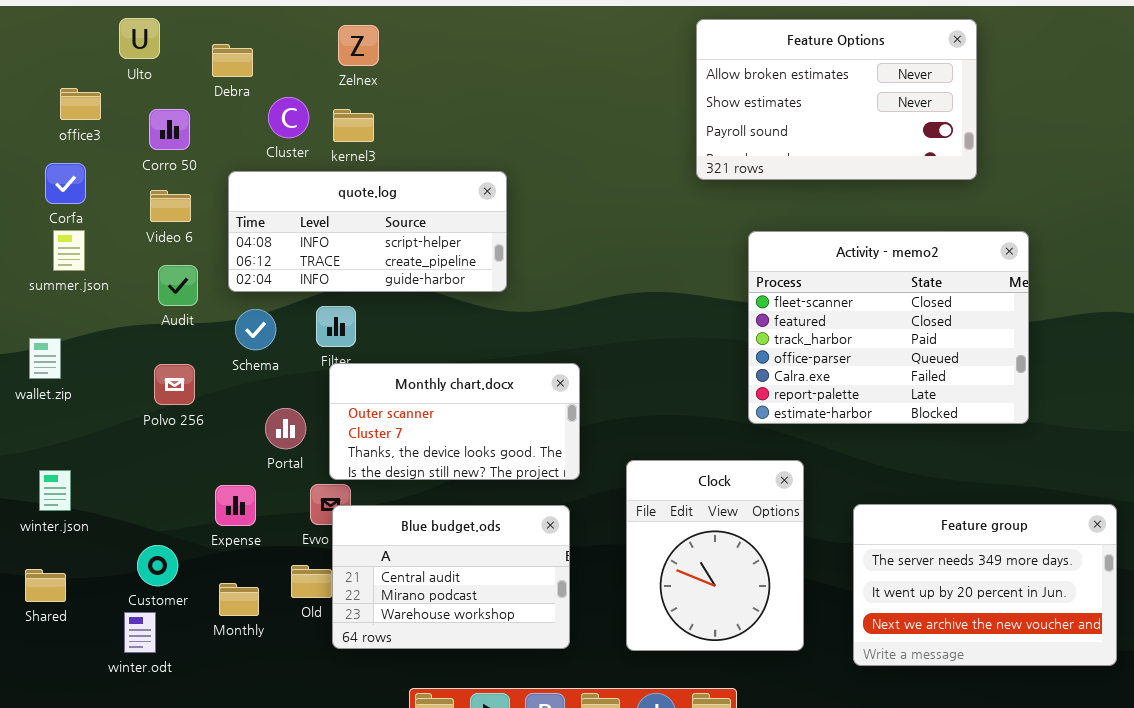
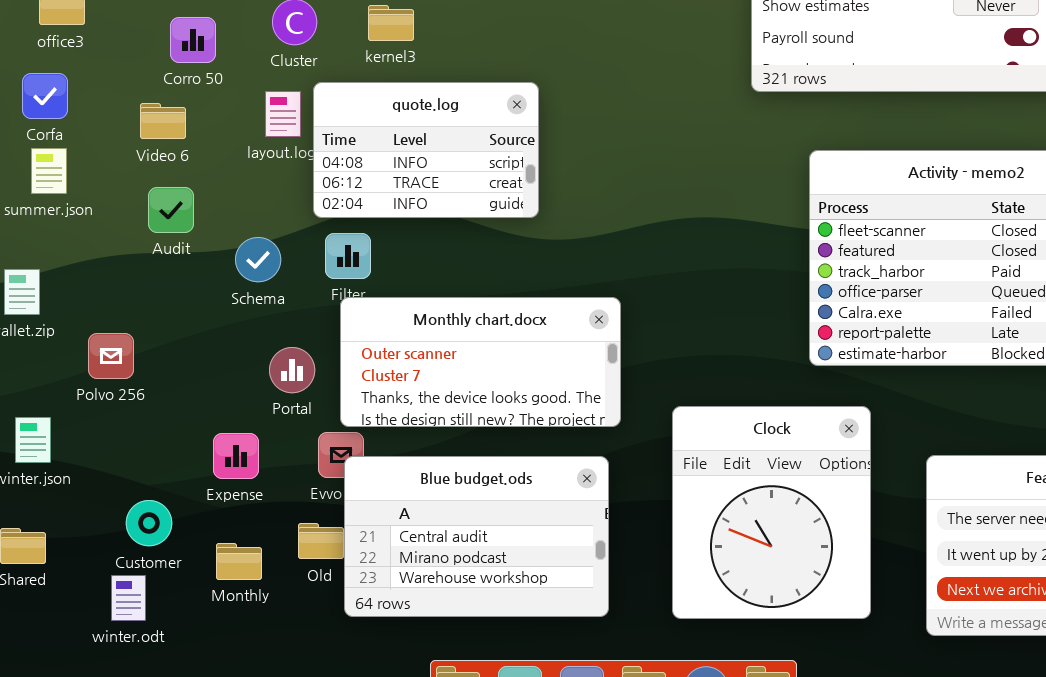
Corro 50: [149,109,190,150] -> [170,17,216,63], moved
kernel3: [333,109,374,142] -> [368,5,414,41], moved
quote.log: [228,171,507,292] -> [313,82,539,218], resized
Polvo 256: [154,364,195,405] -> [88,333,134,379], moved

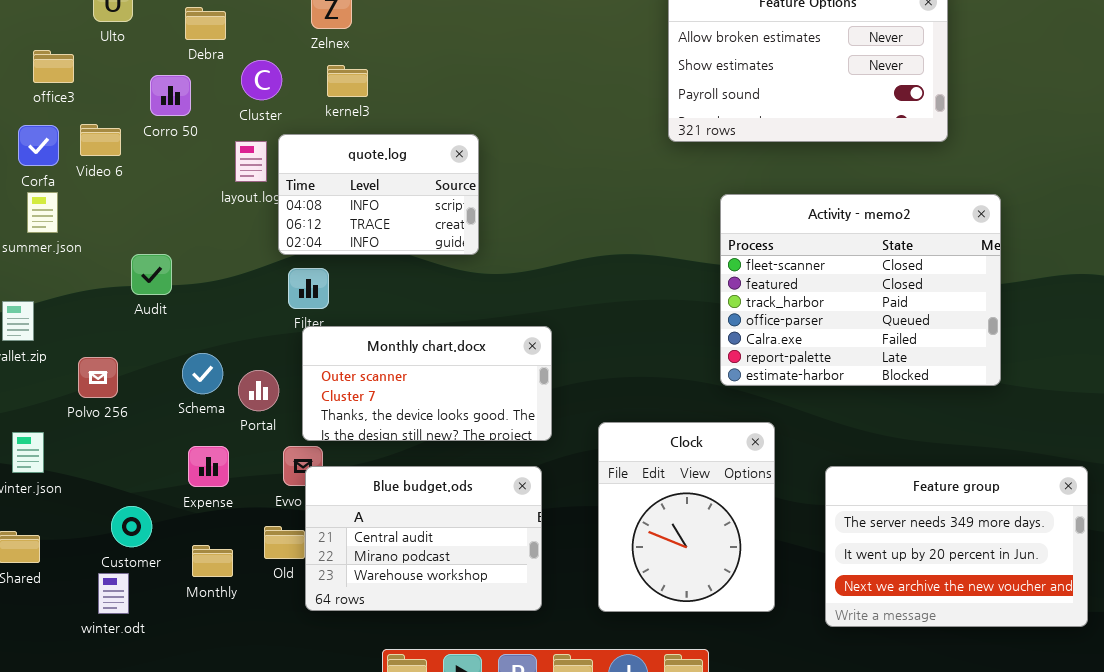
Video 6: [140,103,186,139] -> [80,124,121,156], moved
Audit: [148,187,194,233] -> [131,254,172,295], moved
Schema: [235,237,281,282] -> [182,353,223,394], moved

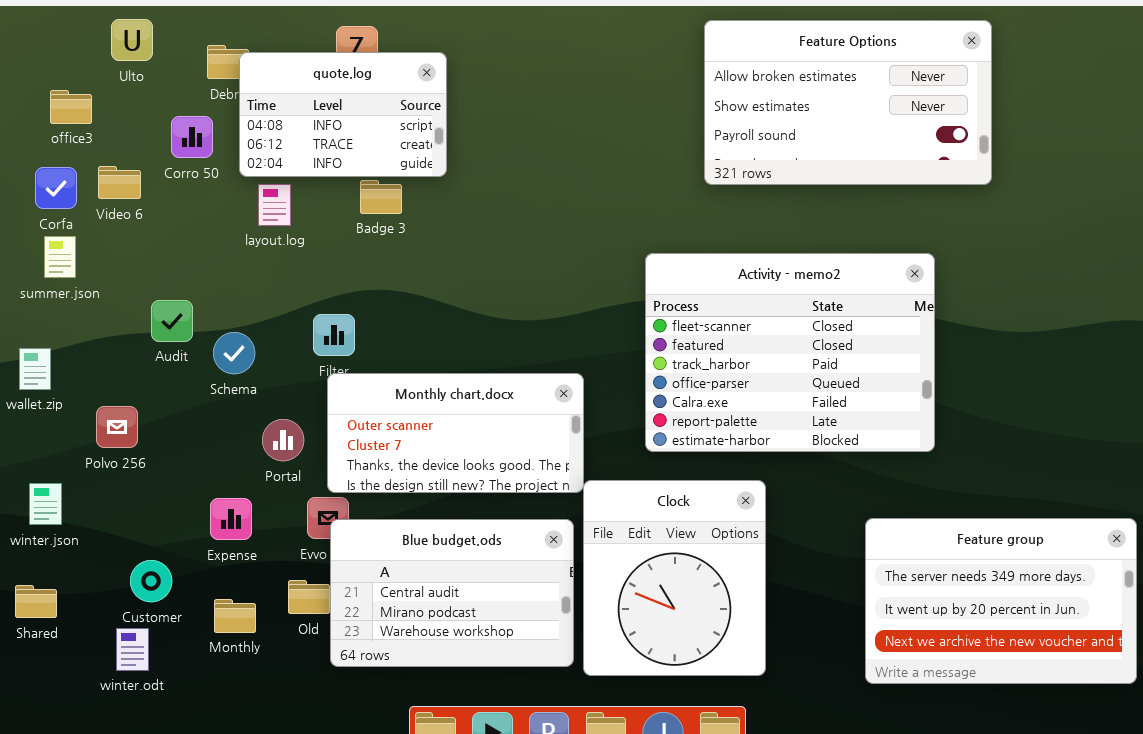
quote.log: [278,134,479,255] -> [239,52,447,177], moved
Activity - memo2: [720,194,1001,386] -> [645,253,935,452], moved
Schema: [182,353,223,394] -> [213,332,255,374], moved
Clock: [598,422,775,612] -> [583,480,766,676], moved

